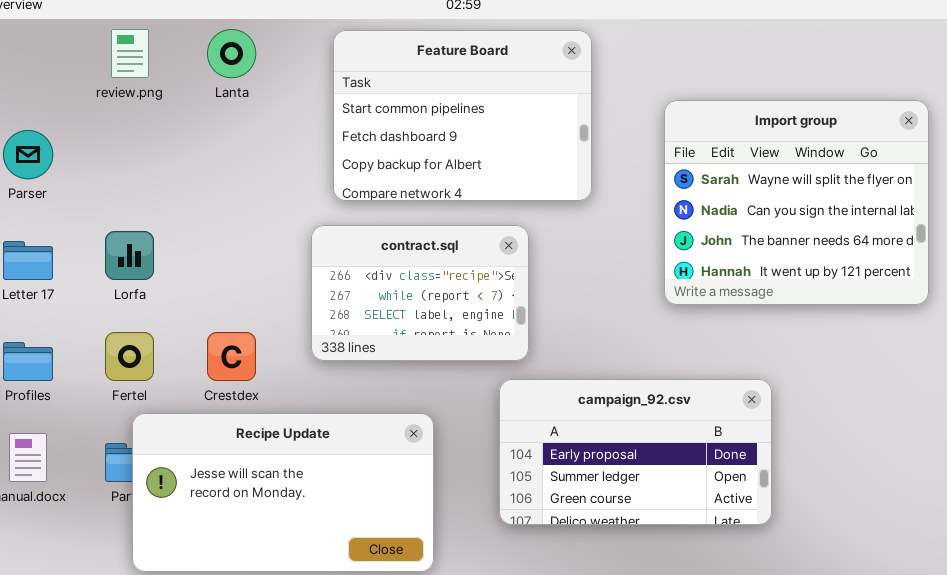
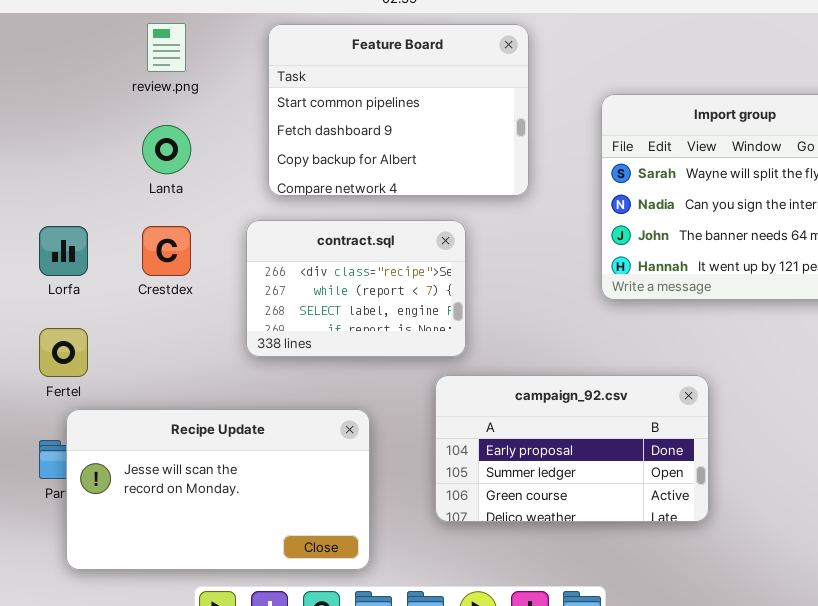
review.png: [111,29,149,78] -> [147,23,186,72], moved
Lanta: [207,29,256,78] -> [142,125,191,174], moved
Crestdex: [207,332,256,381] -> [142,226,191,276], moved

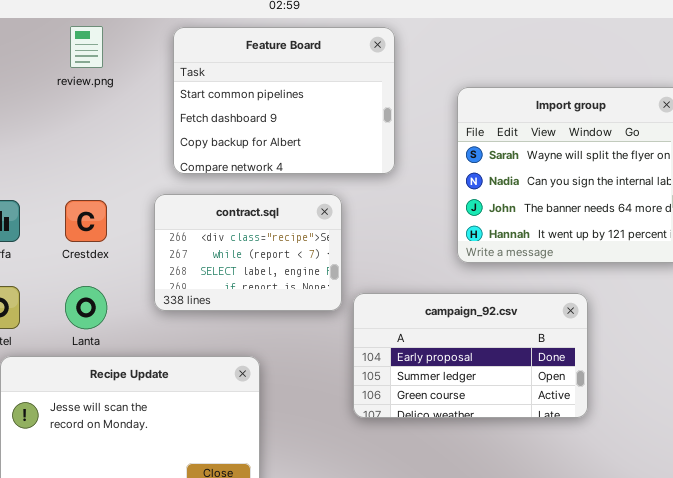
Lanta: [142,125,191,174] -> [65,286,107,329], moved
campaign_92.csv: [435,375,709,522] -> [353,293,588,418], moved

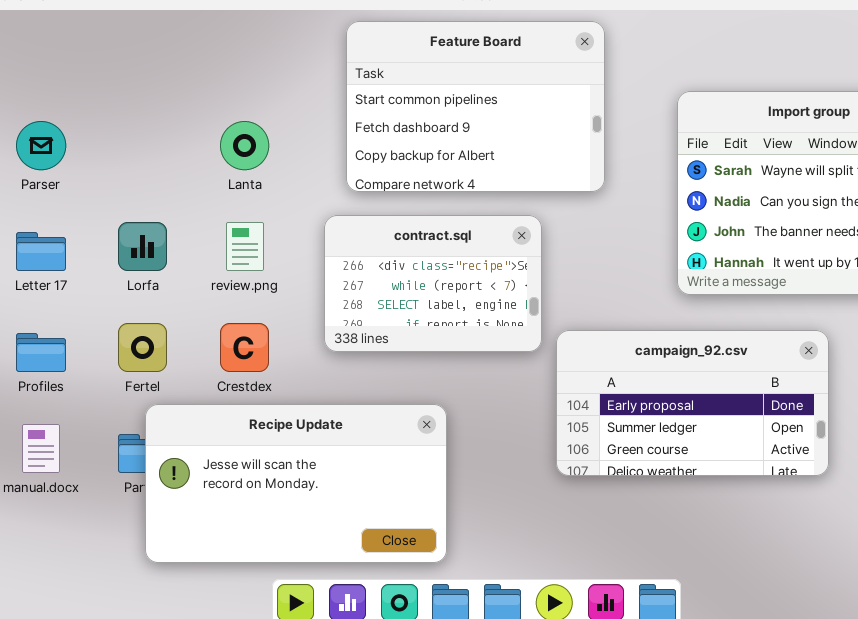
review.png: [70,26,103,68] -> [226,222,264,271], moved
Crestdex: [65,200,107,242] -> [220,323,269,372], moved
Lanta: [65,286,107,329] -> [220,121,269,170], moved

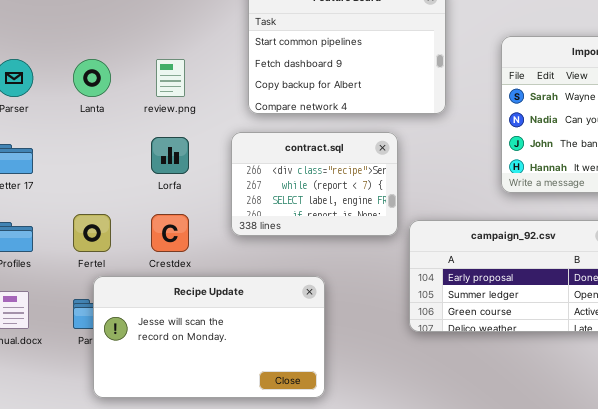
Lanta: [220,121,269,170] -> [73,59,111,97], moved
Lorfa: [118,222,167,271] -> [151,137,189,174], moved
review.png: [226,222,264,271] -> [156,59,185,97], moved

